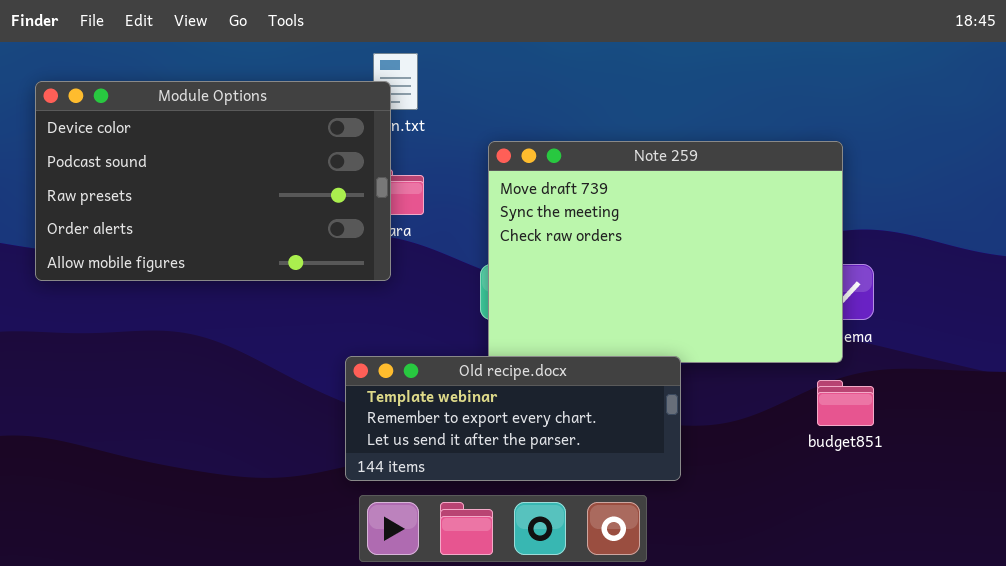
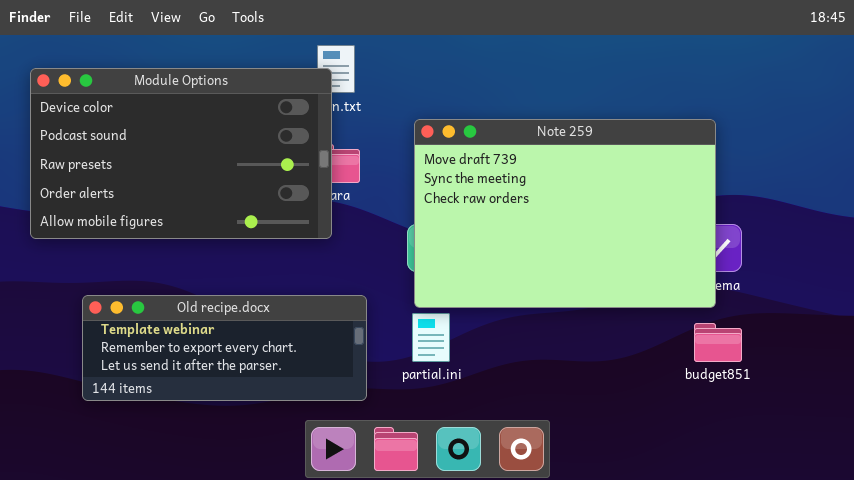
Old recipe.docx: [345,356,681,481] -> [82,295,367,401], moved

